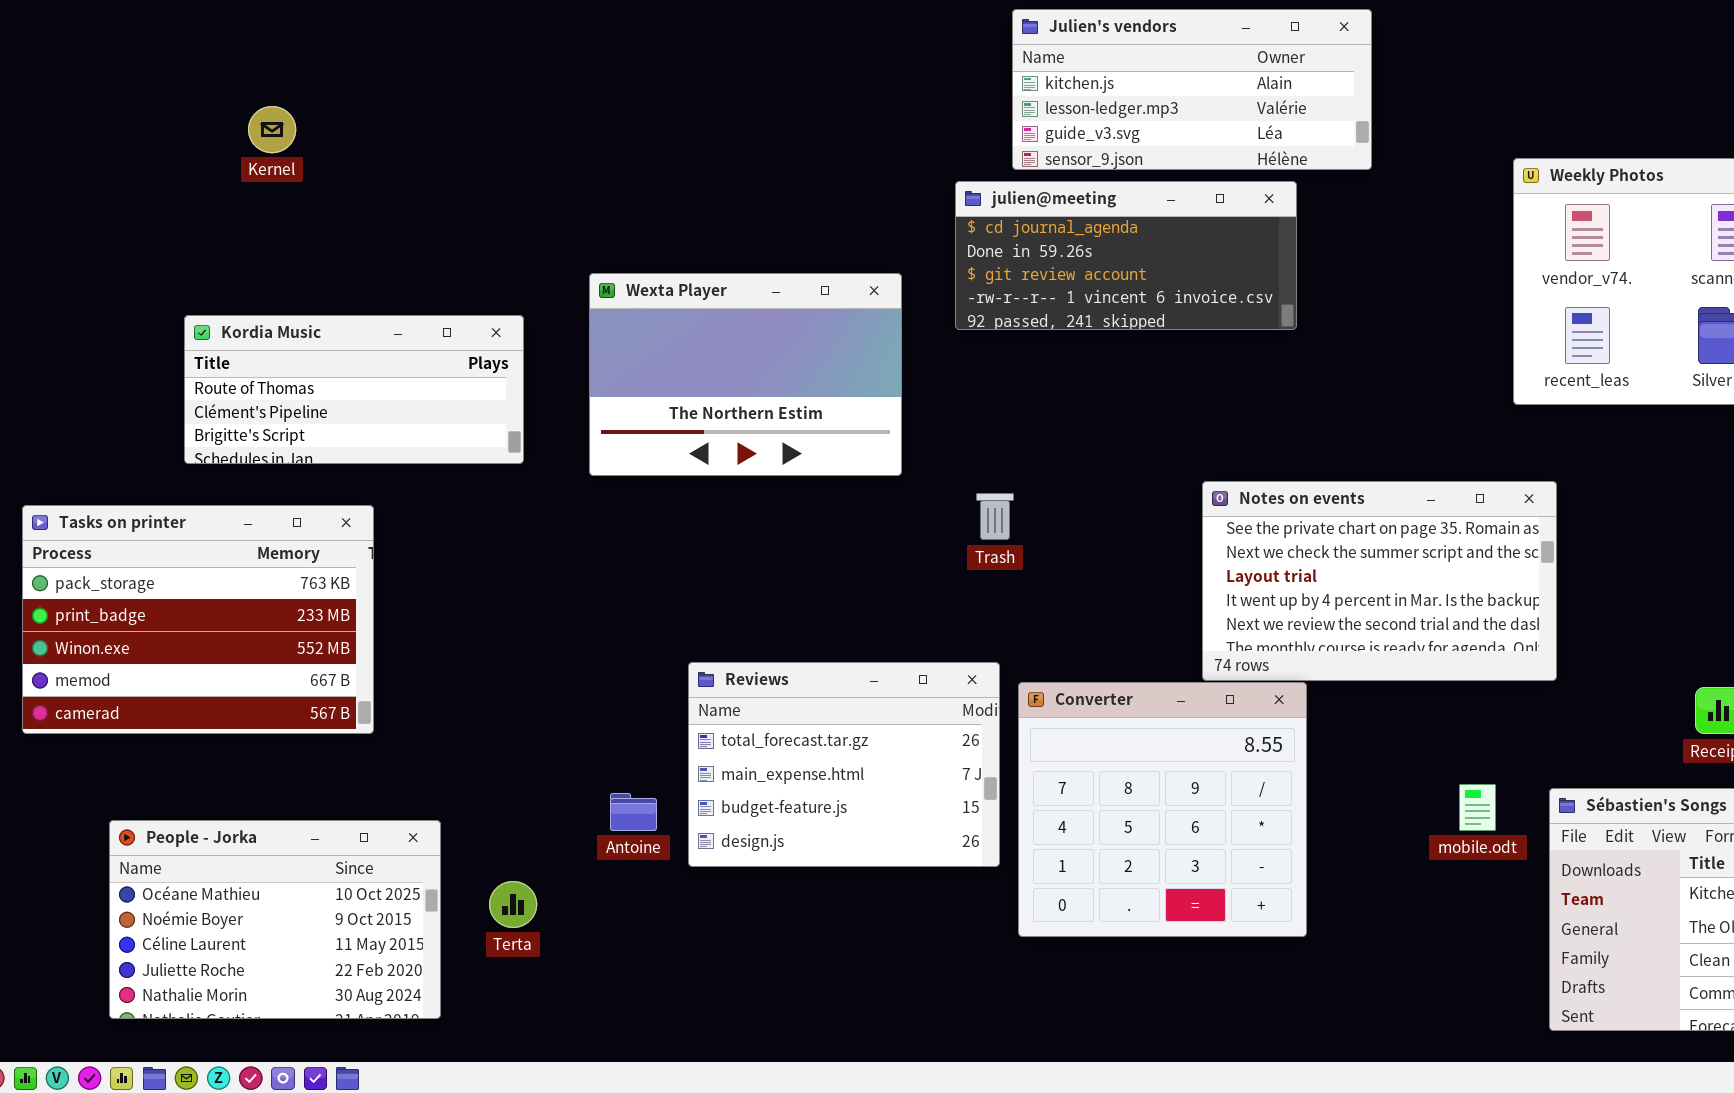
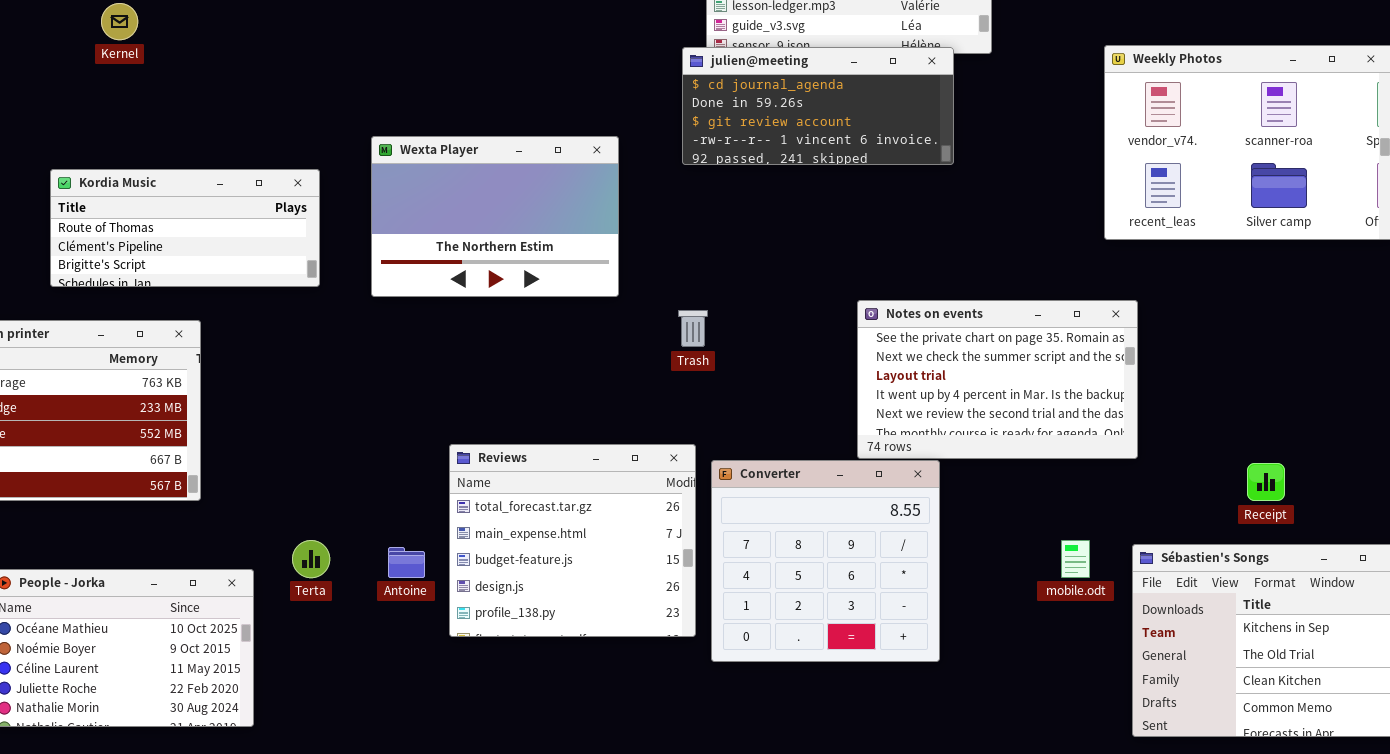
julien@meeting: [955,181,1297,330] -> [682,47,954,165], moved
Reviews: [688,662,1000,867] -> [449,444,696,637], resized
Terta: [489,881,537,928] -> [292,540,330,578], moved

